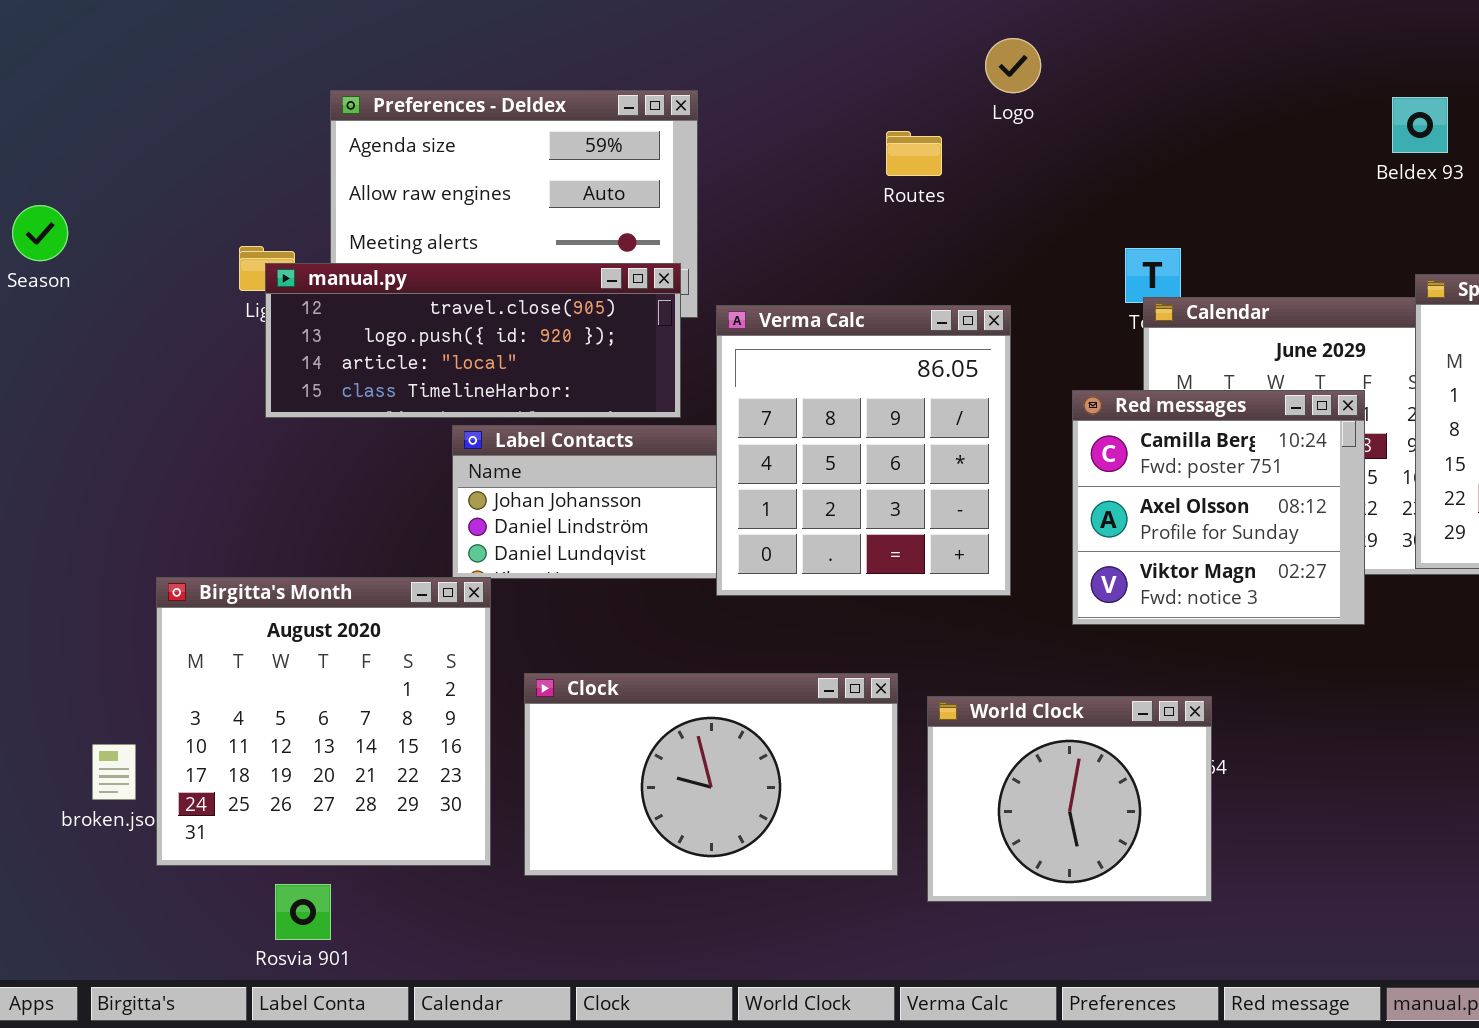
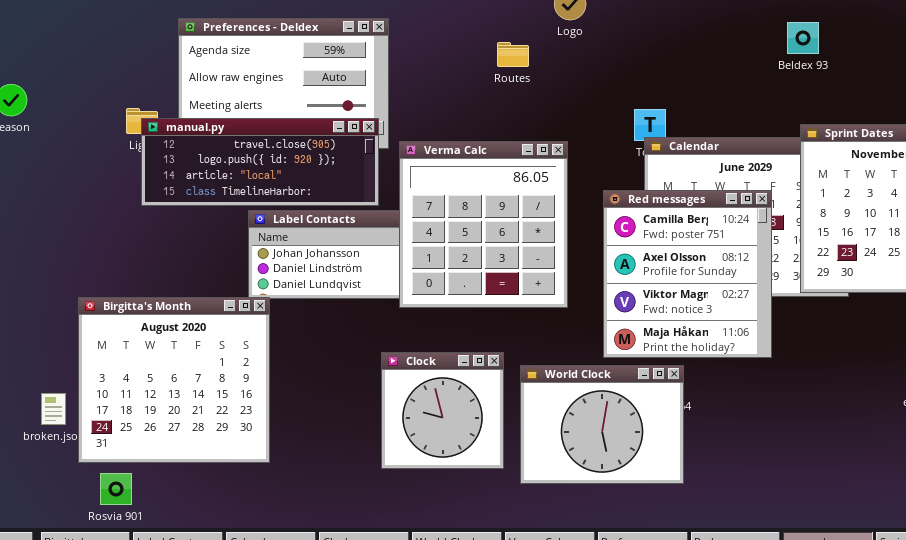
Red messages: [1072,390,1365,625] -> [603,190,772,358], resized
Clock: [524,673,898,876] -> [381,352,504,469], resized
Rosvia 901: [275,884,331,940] -> [100,473,132,505], moved

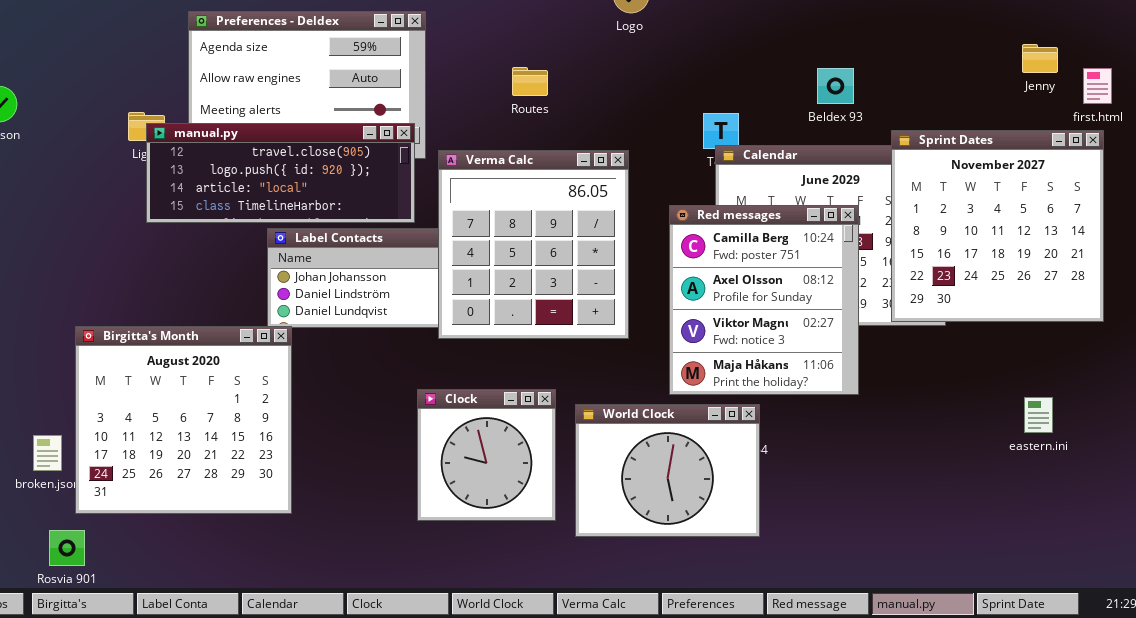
Beldex 93: [787,22,819,54] -> [817,68,854,104], moved
Routes: [497,42,529,67] -> [512,67,548,96], moved
Rosvia 901: [100,473,132,505] -> [49,530,85,566], moved

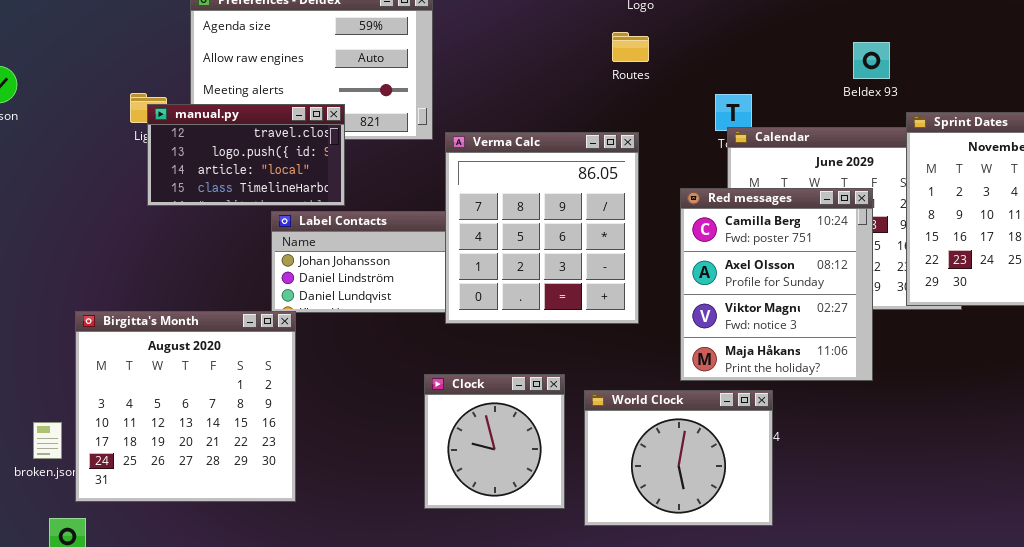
Routes: [512,67,548,96] -> [612,32,649,62], moved
Beldex 93: [817,68,854,104] -> [853,42,890,79], moved
manual.py: [146,123,415,223] -> [147,104,345,206], resized

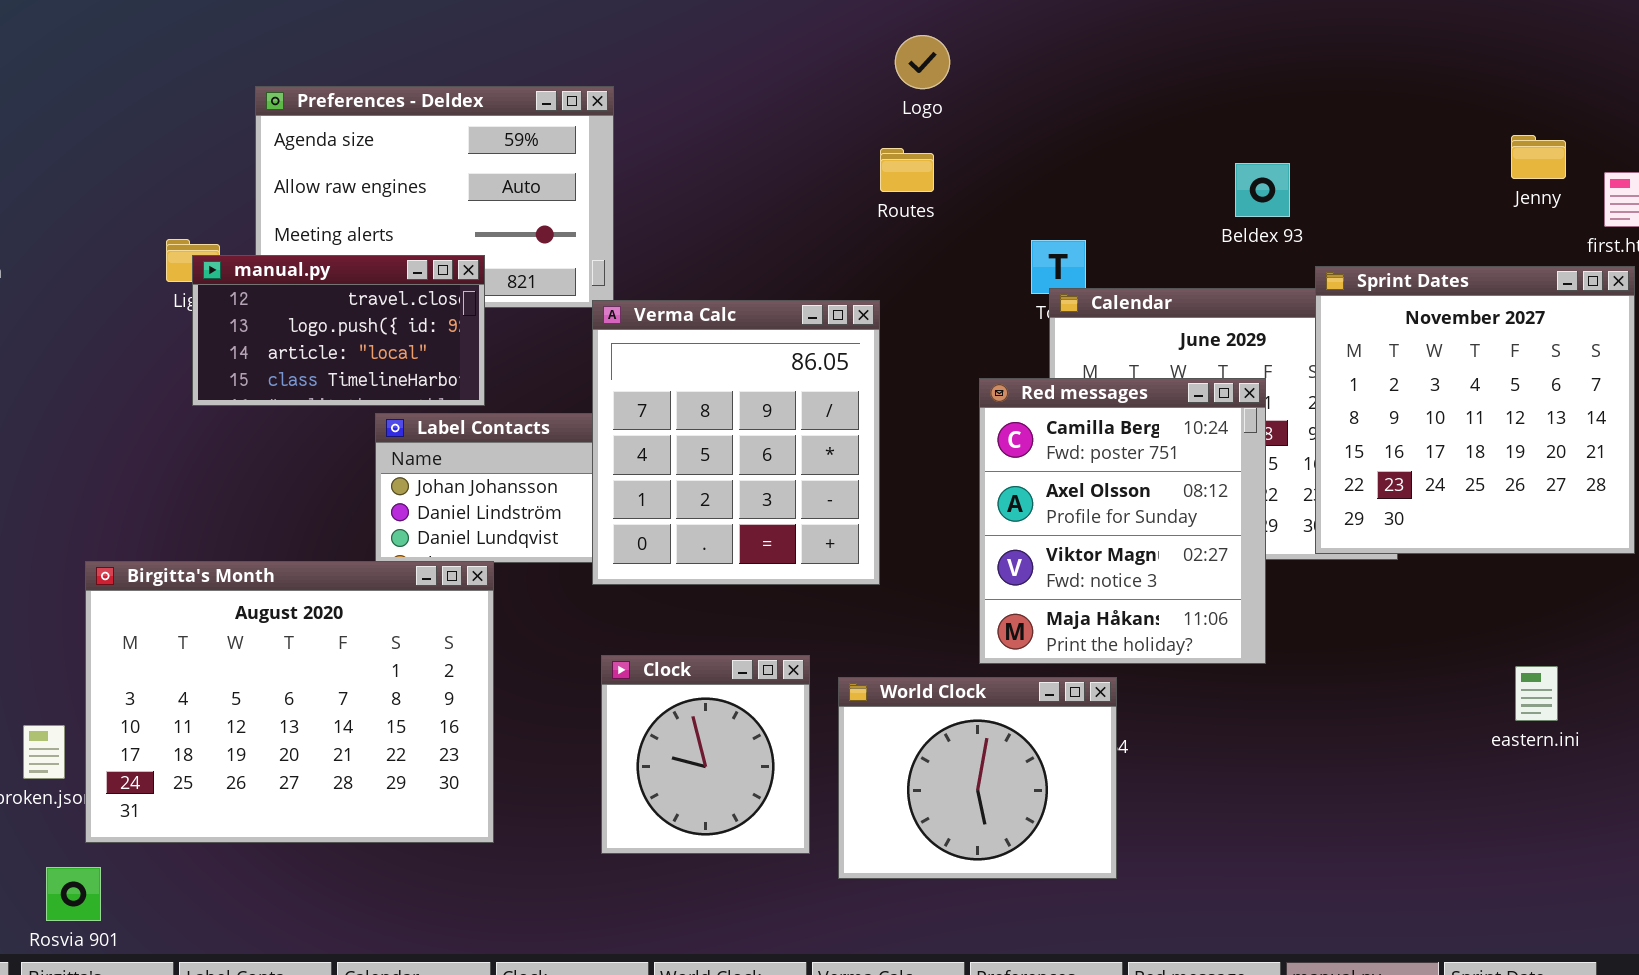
Verma Calc: [445,132,639,324] -> [592,300,880,585], moved
Birgitta's Month: [75,311,296,502] -> [85,561,494,843], resized

